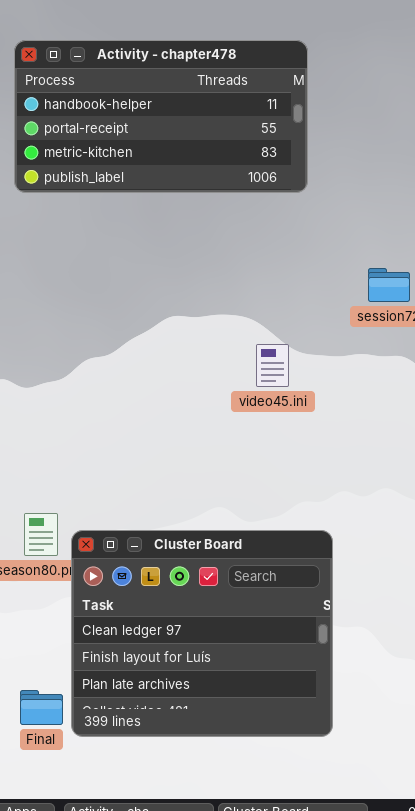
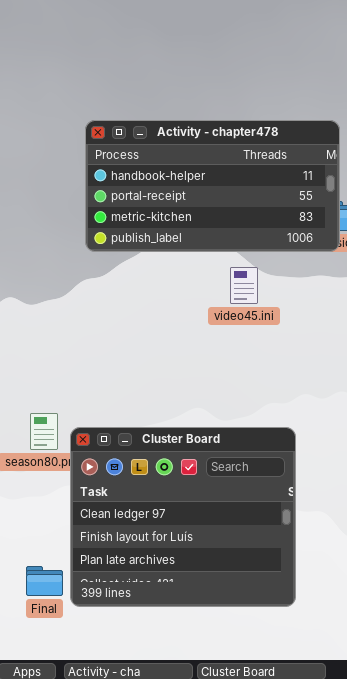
Activity - chapter478: [14,40,308,193] -> [85,120,340,252], moved

